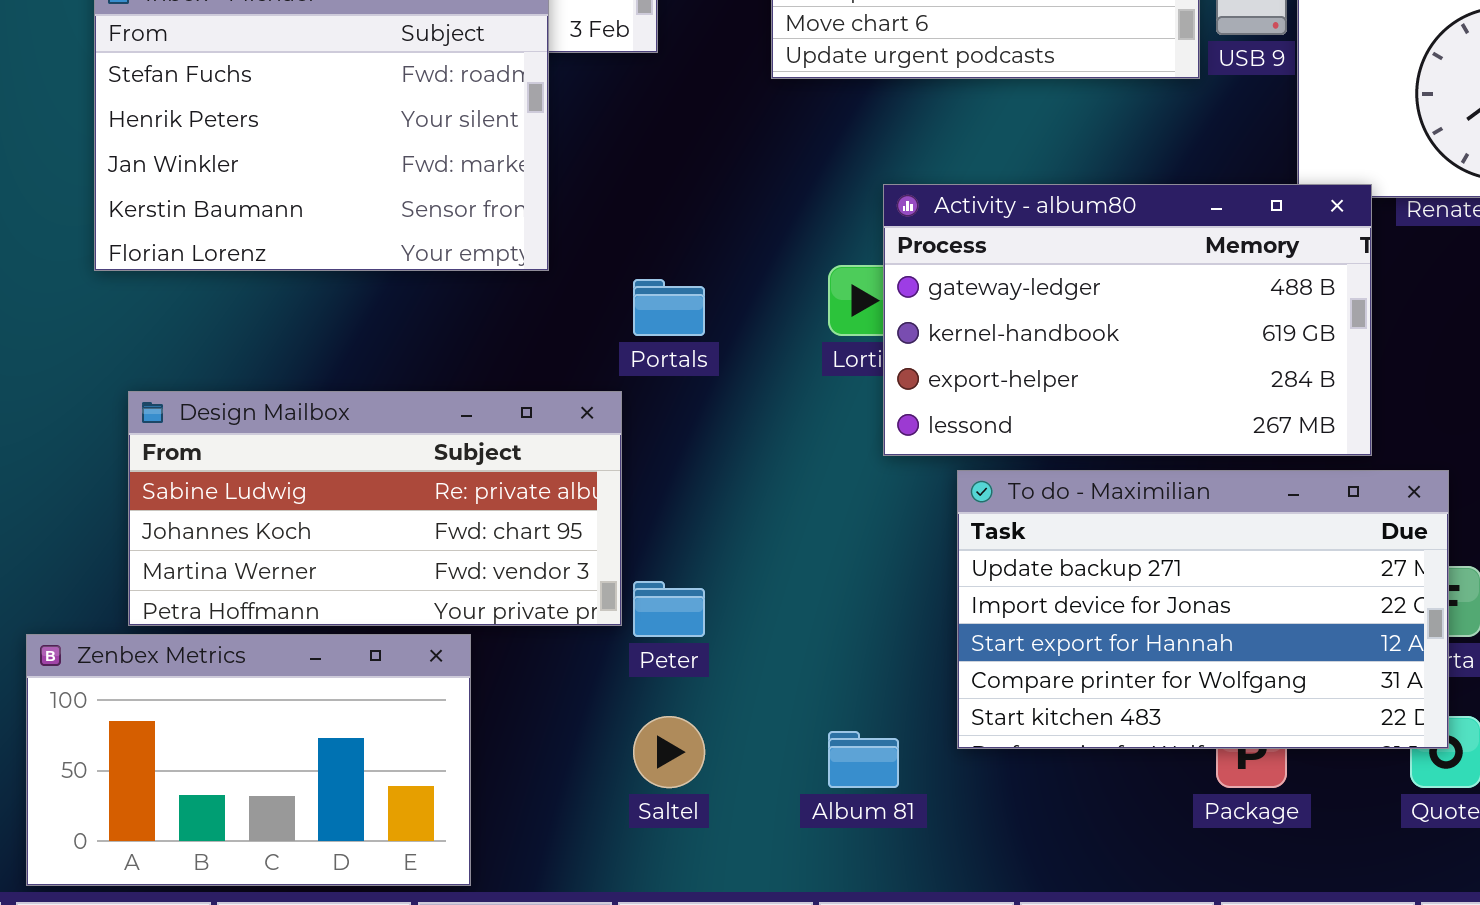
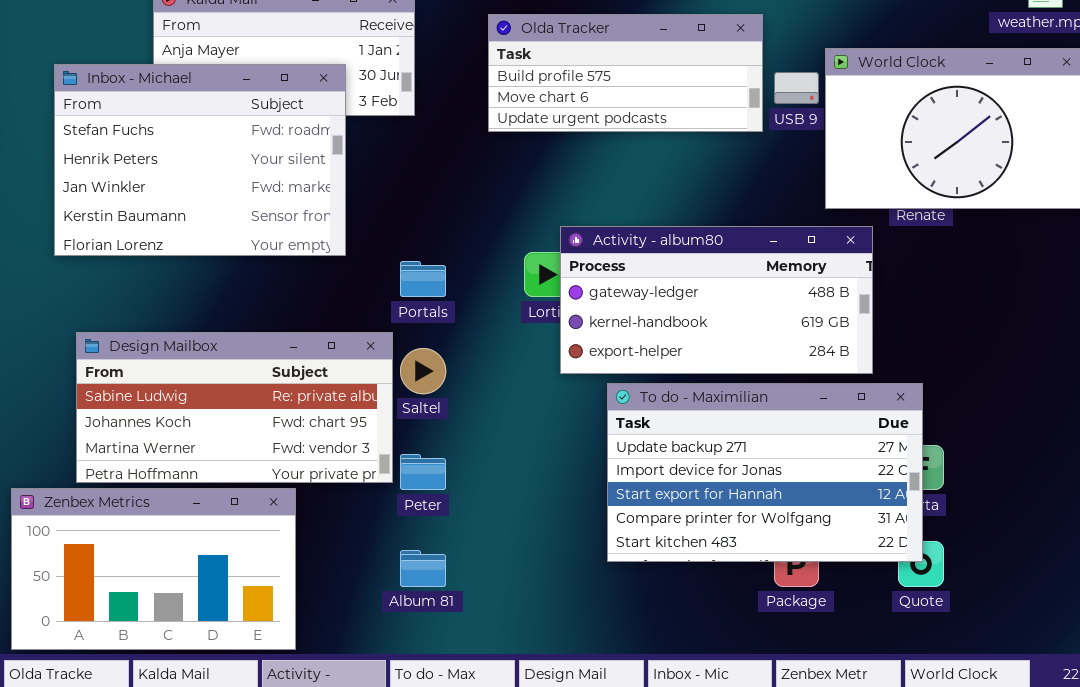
Activity - album80: [883,184,1372,456] -> [560,226,873,374], resized
Saltel: [633,716,705,788] -> [400,348,446,394], moved
Album 81: [828,731,899,788] -> [400,550,446,587], moved

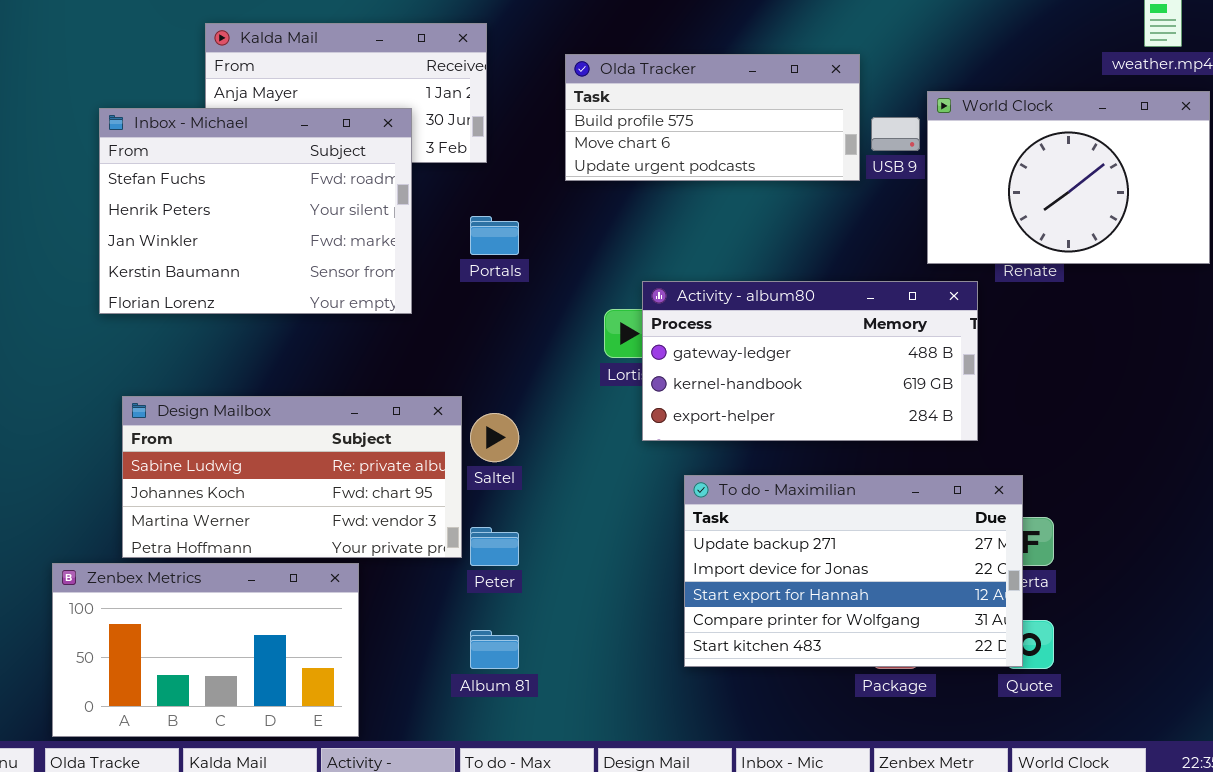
Portals: [400,261,446,297] -> [470,216,519,255], moved
To do - Maximilian: [607,383,923,562] -> [684,475,1023,667], moved

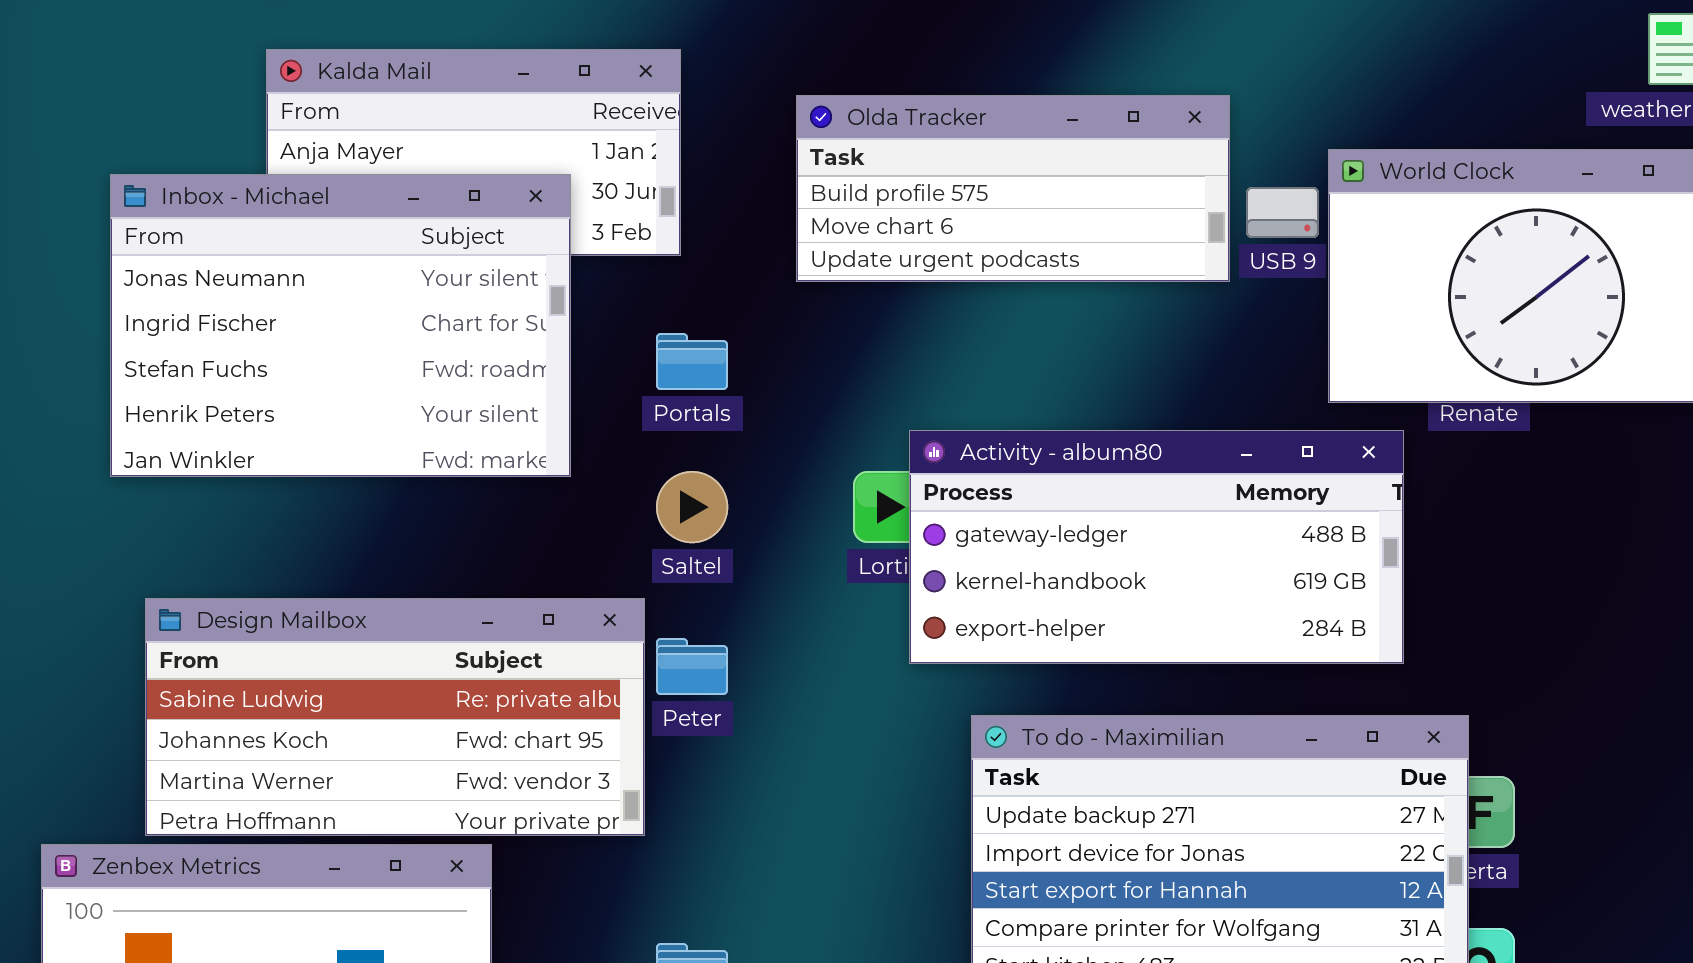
Inbox - Michael: [99,108,412,314] -> [110,174,571,477], scrolled up 2 rows
Saltel: [470,413,519,462] -> [656,471,728,543], moved
Peter: [470,527,519,566] -> [656,638,728,695], moved

